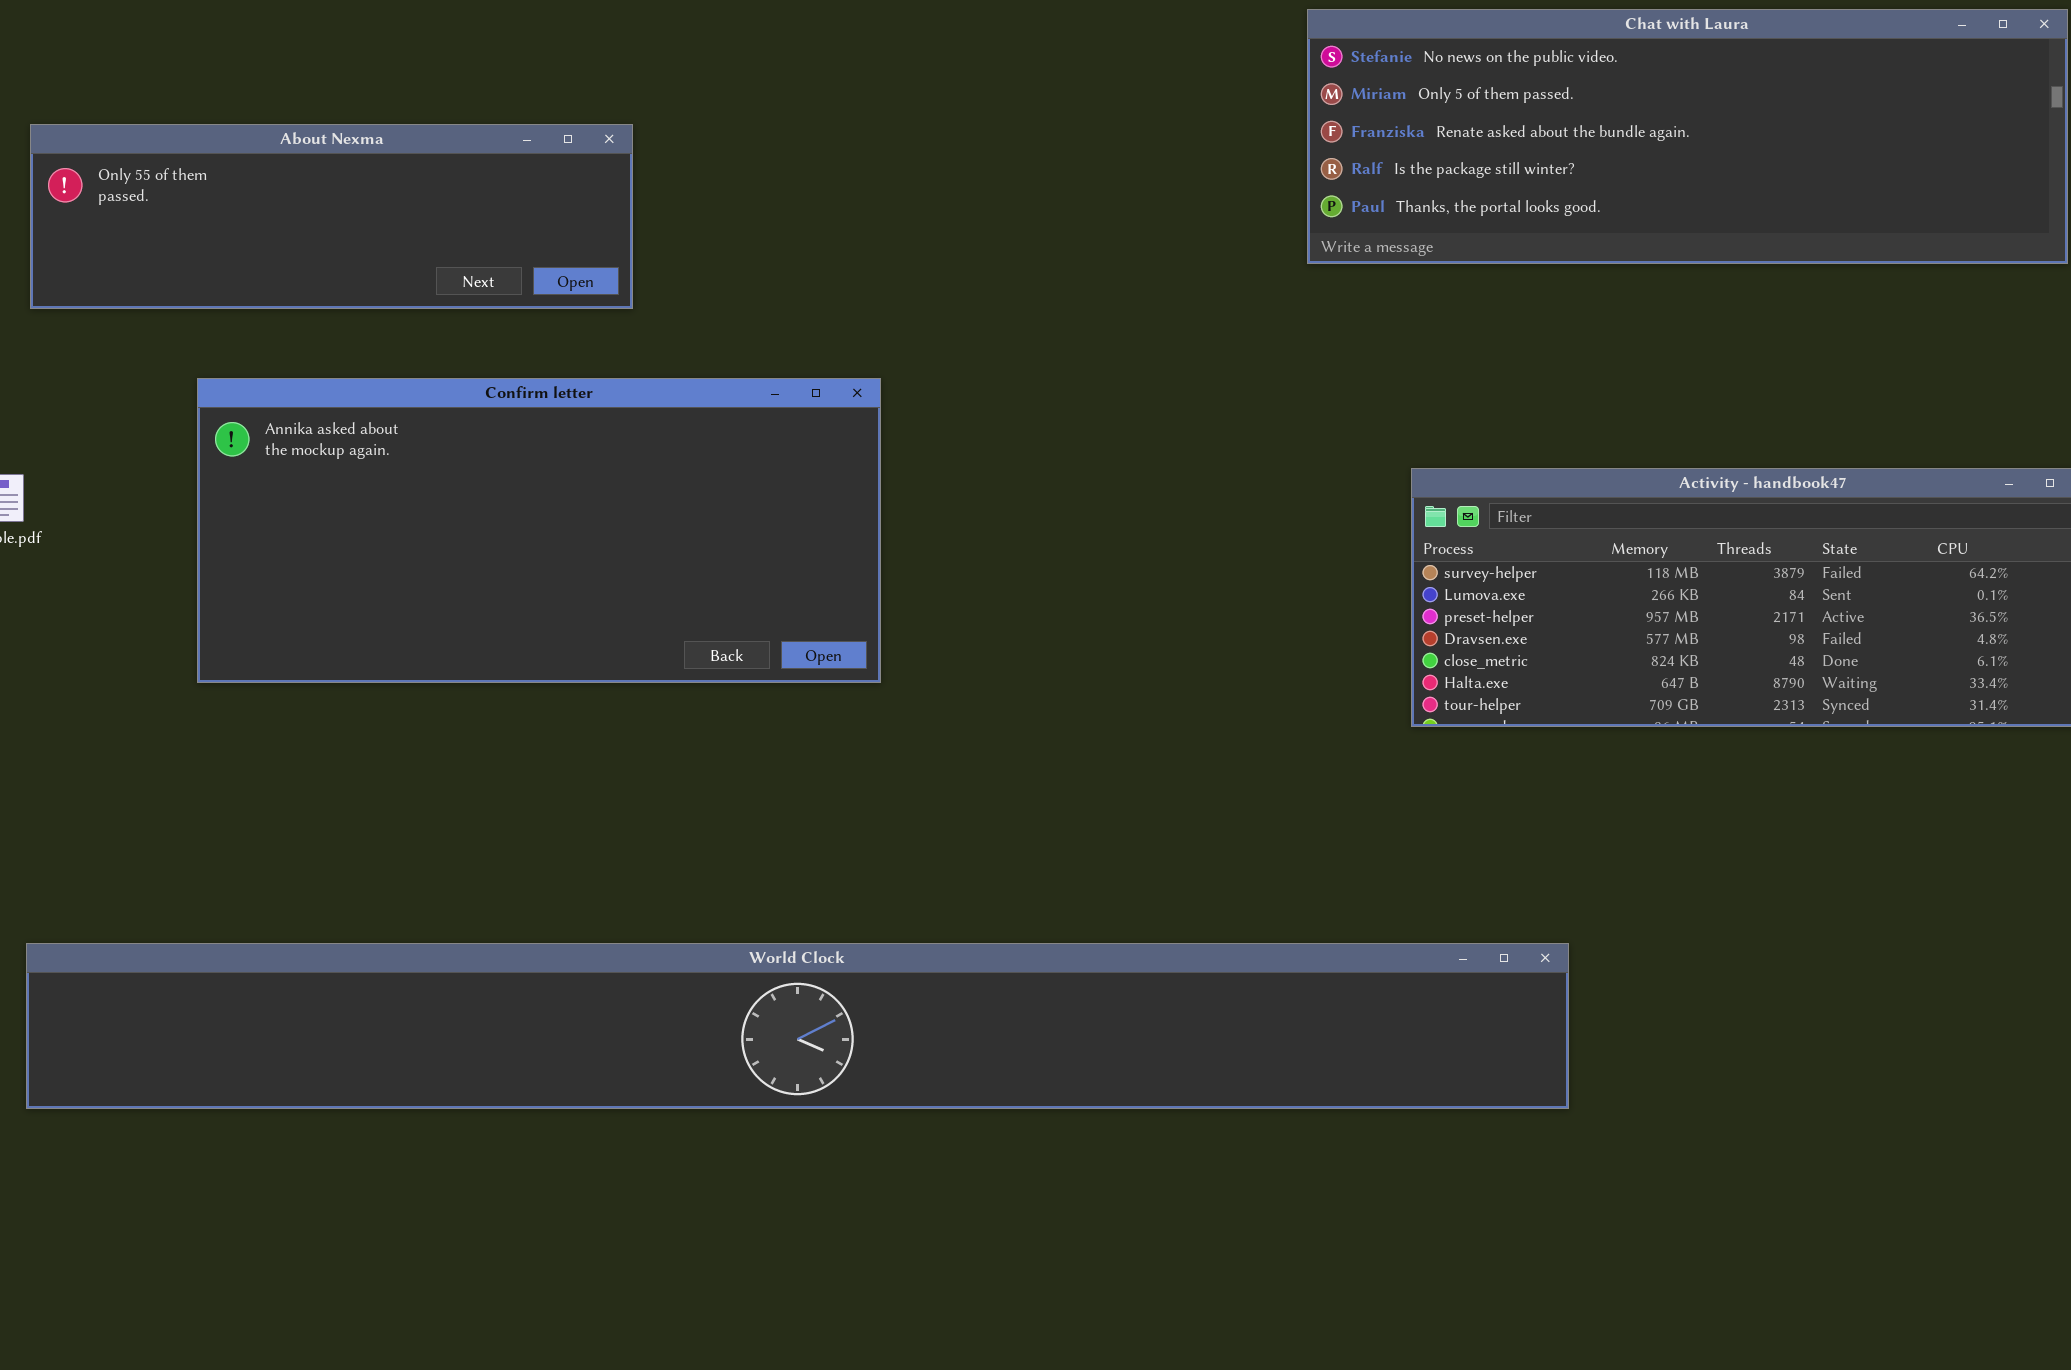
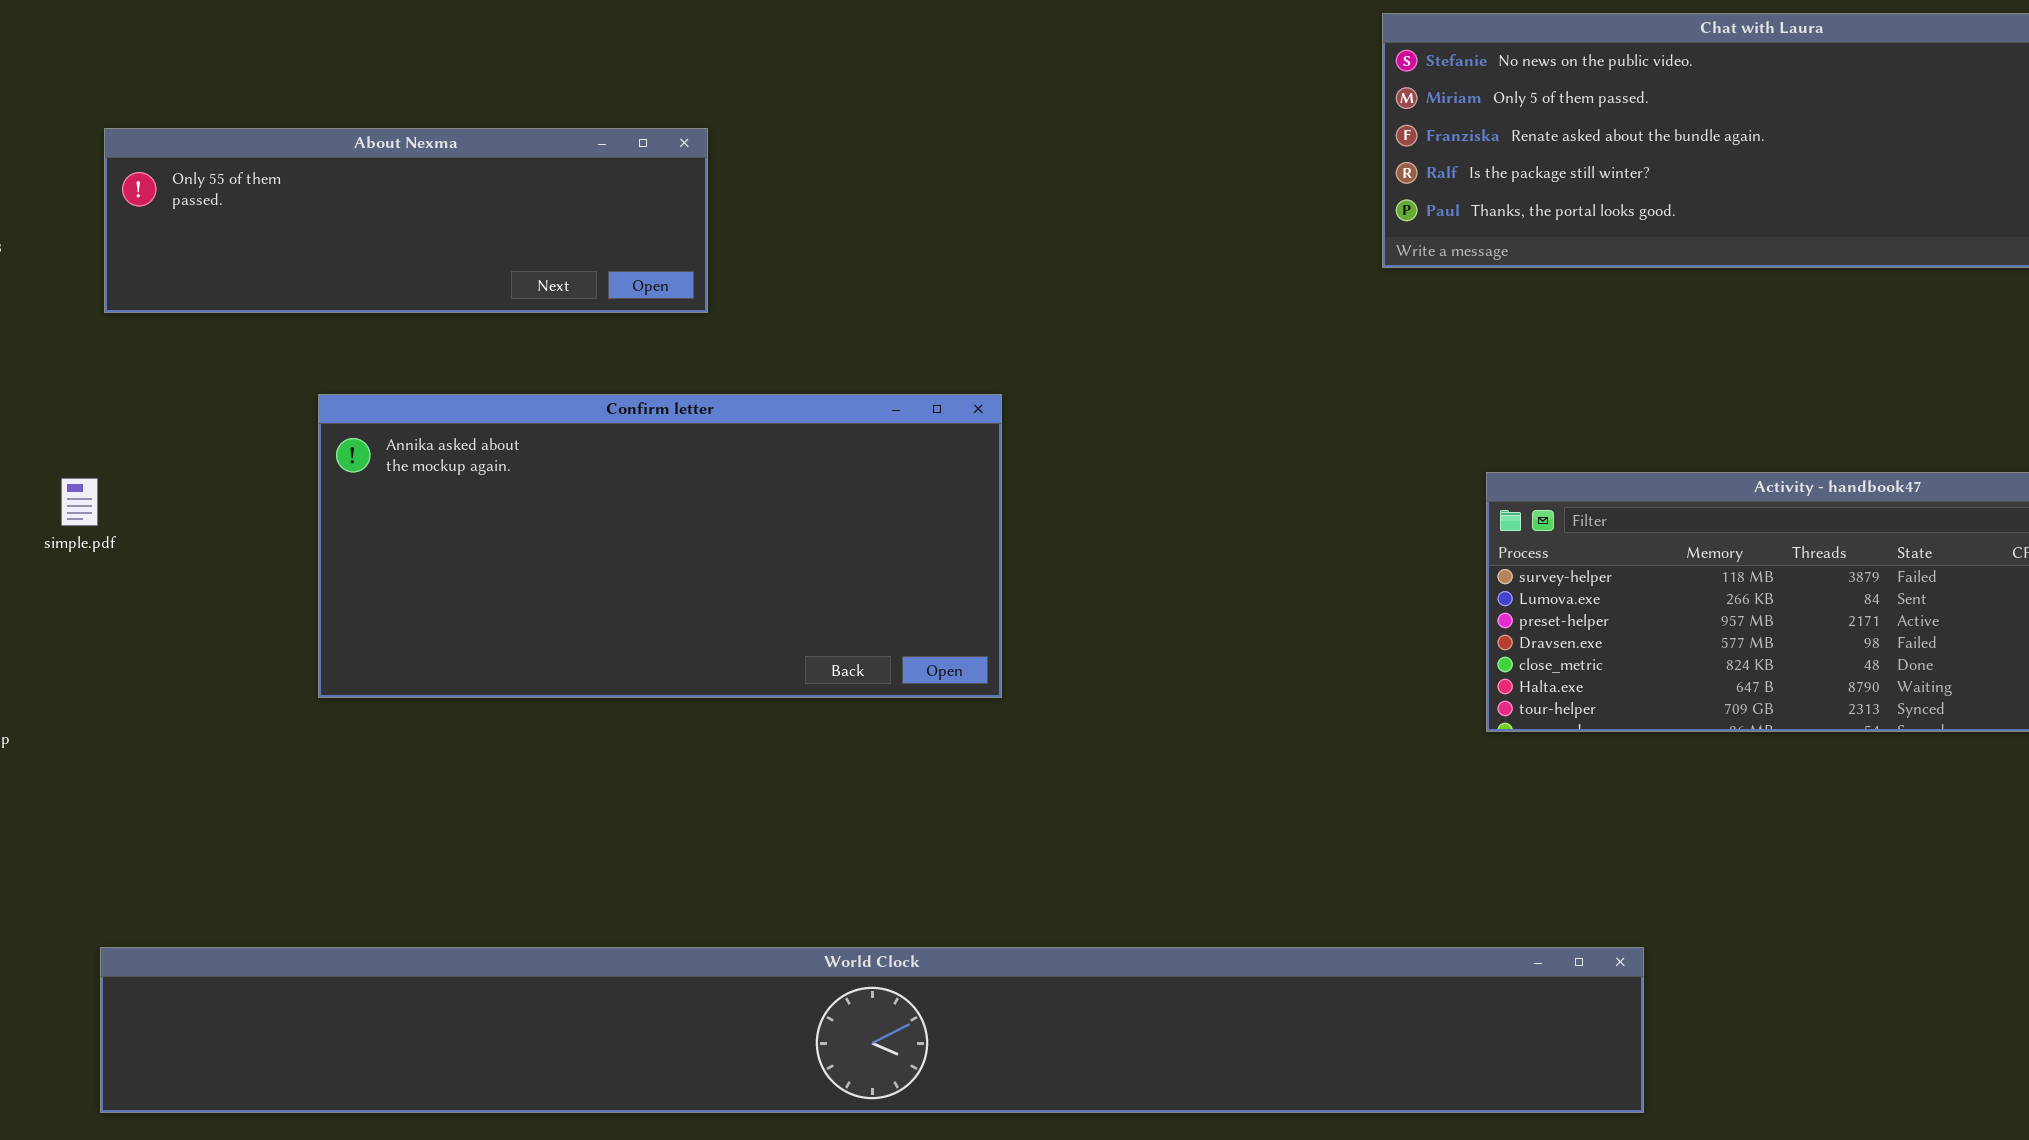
Confirm letter: [197,378,881,683] -> [318,394,1002,698], moved

